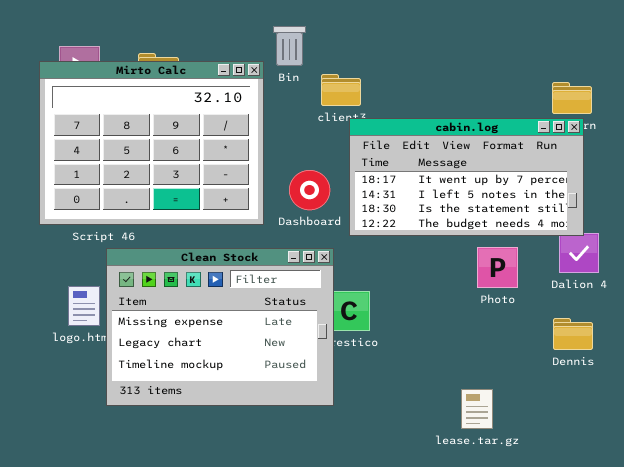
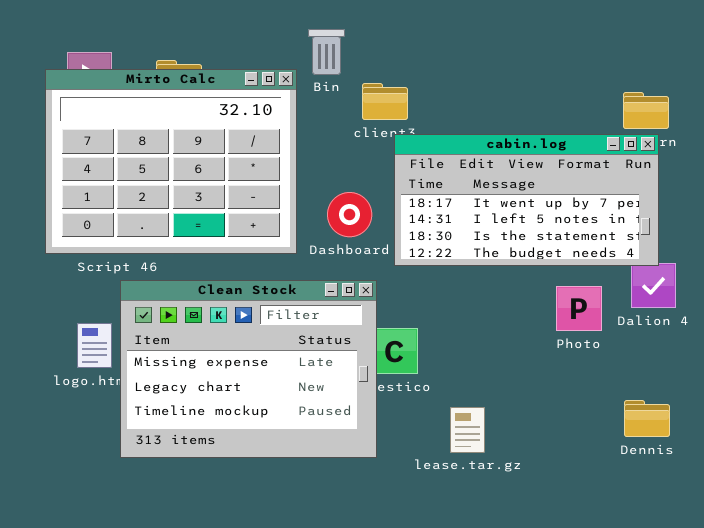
Photo: [477,247,518,288] -> [556,286,602,331], moved
Dennis: [553,318,593,350] -> [624,400,670,437], moved
lease.tar.gz: [461,389,493,429] -> [450,407,485,453], moved

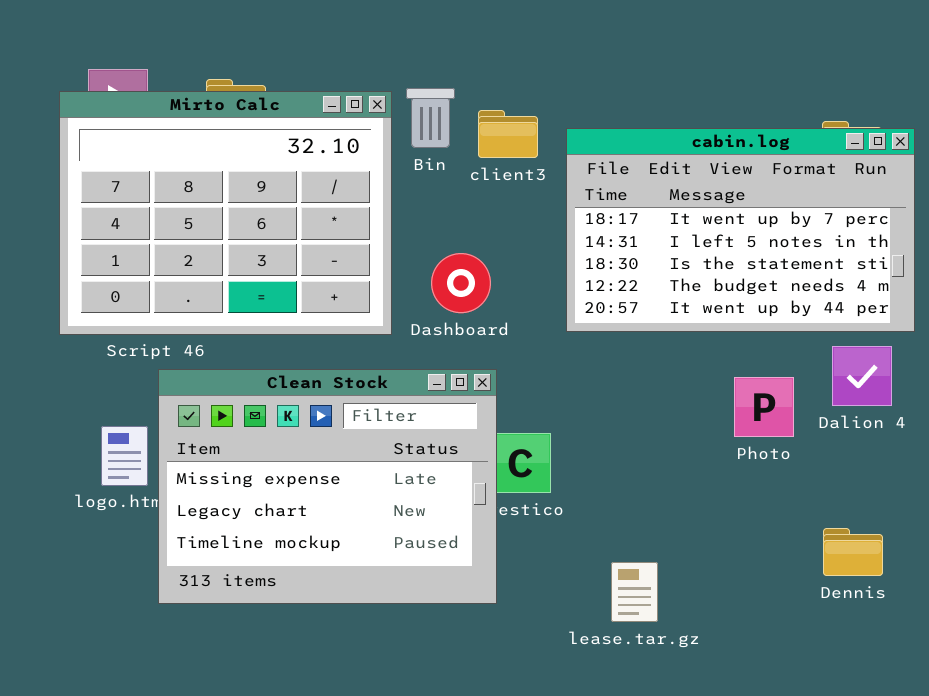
Bin: [308,29,345,75] -> [406,88,455,148], moved
cabin.log: [394,134,659,266] -> [566,128,915,332], moved, resized
lease.tar.gz: [450,407,485,453] -> [611,562,658,622], moved

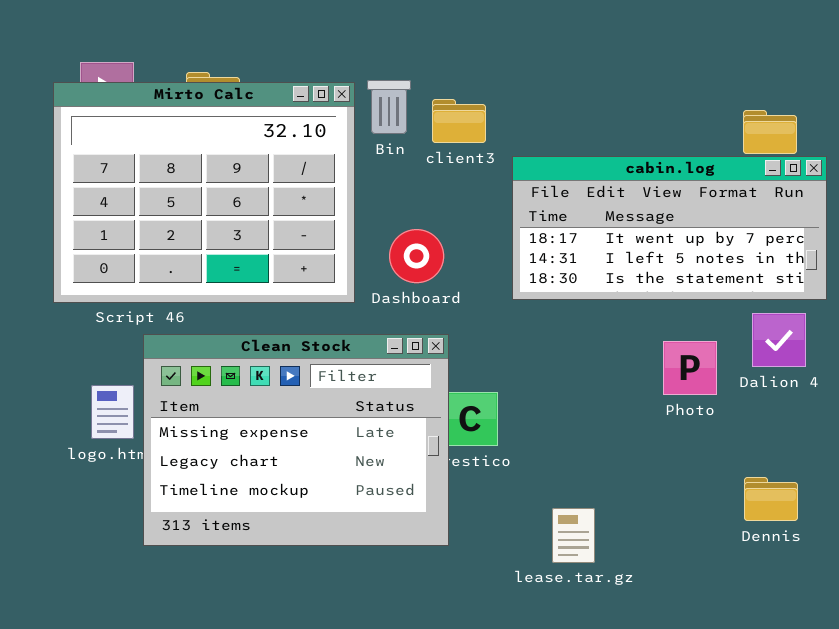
cabin.log: [566,128,915,332] -> [512,156,827,300], resized

